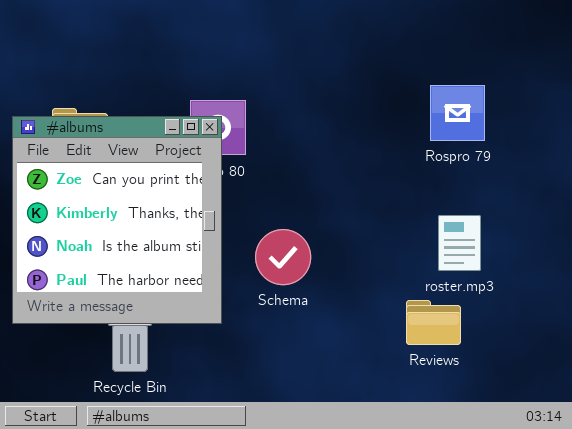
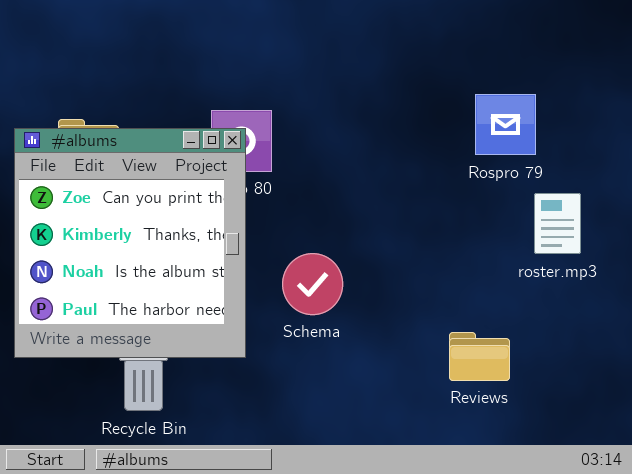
roster.mp3: [438,215,481,271] -> [534,193,581,254], moved

